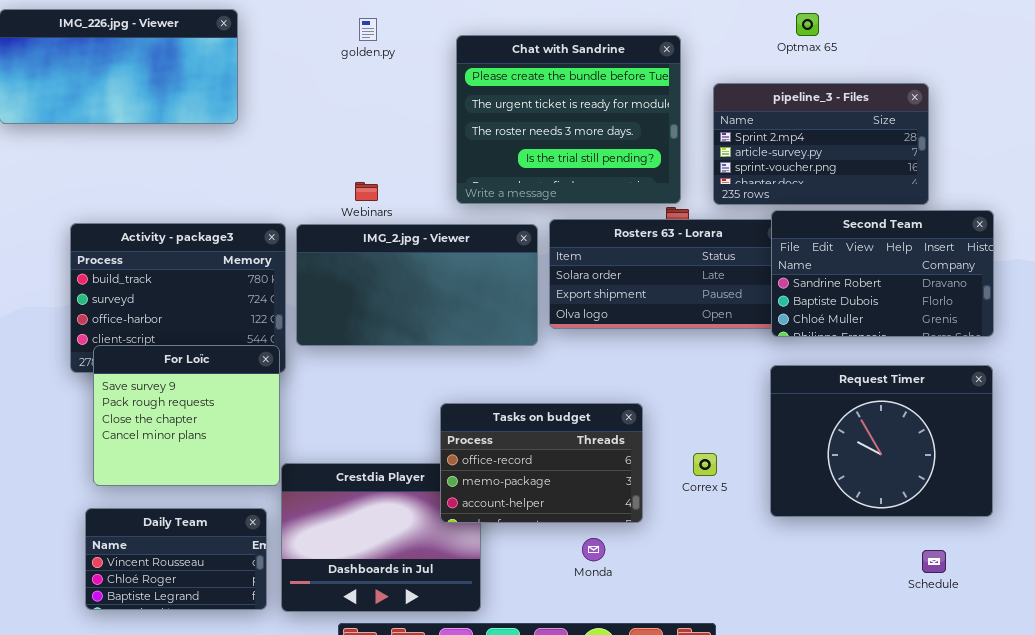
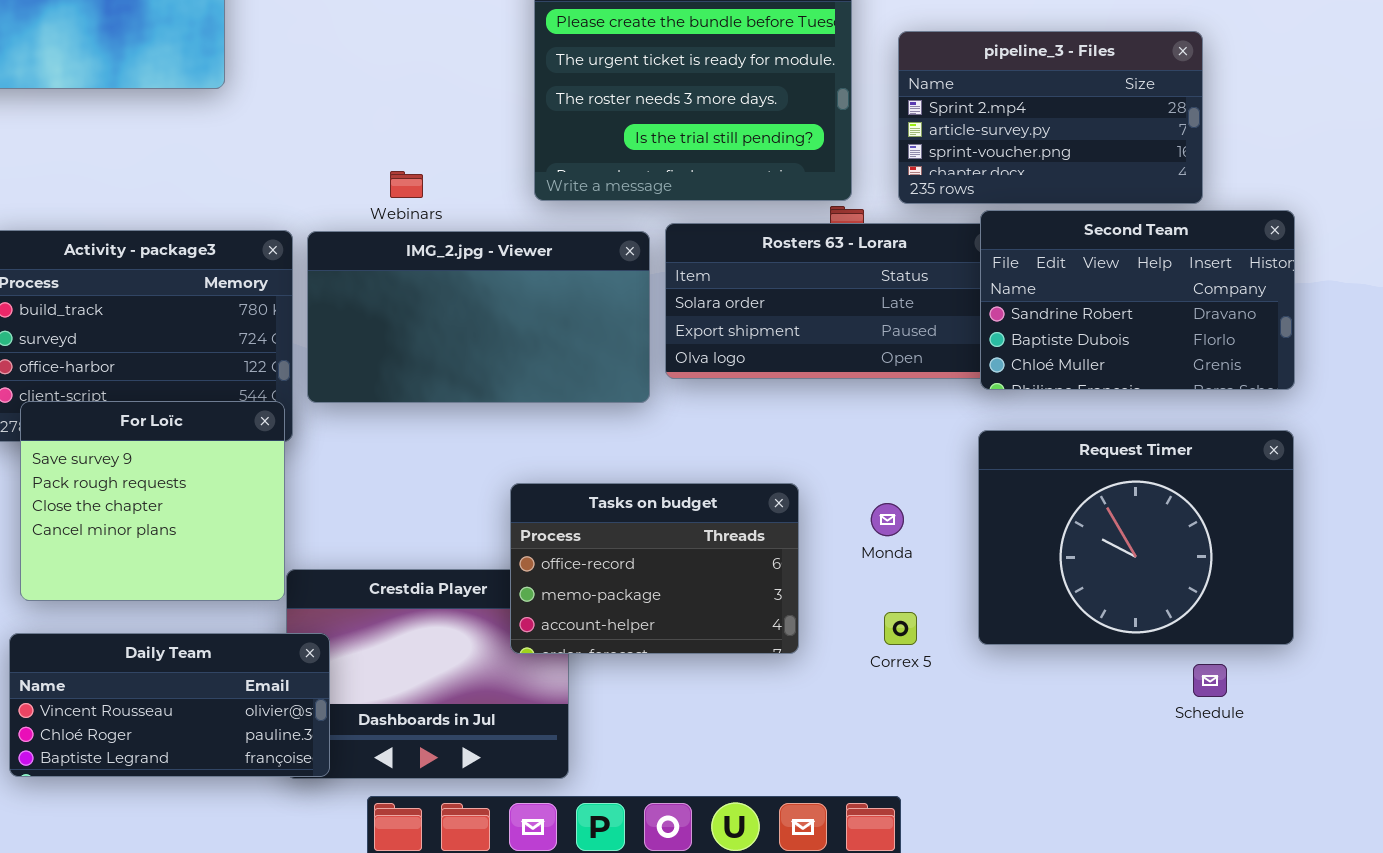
Correx 5: [693,453,717,476] -> [884,612,917,645], moved
Daily Team: [85,508,267,610] -> [9,633,330,777], resized
Monda: [582,538,605,561] -> [871,503,904,536], moved
Schedule: [922,550,946,573] -> [1193,664,1227,697], moved

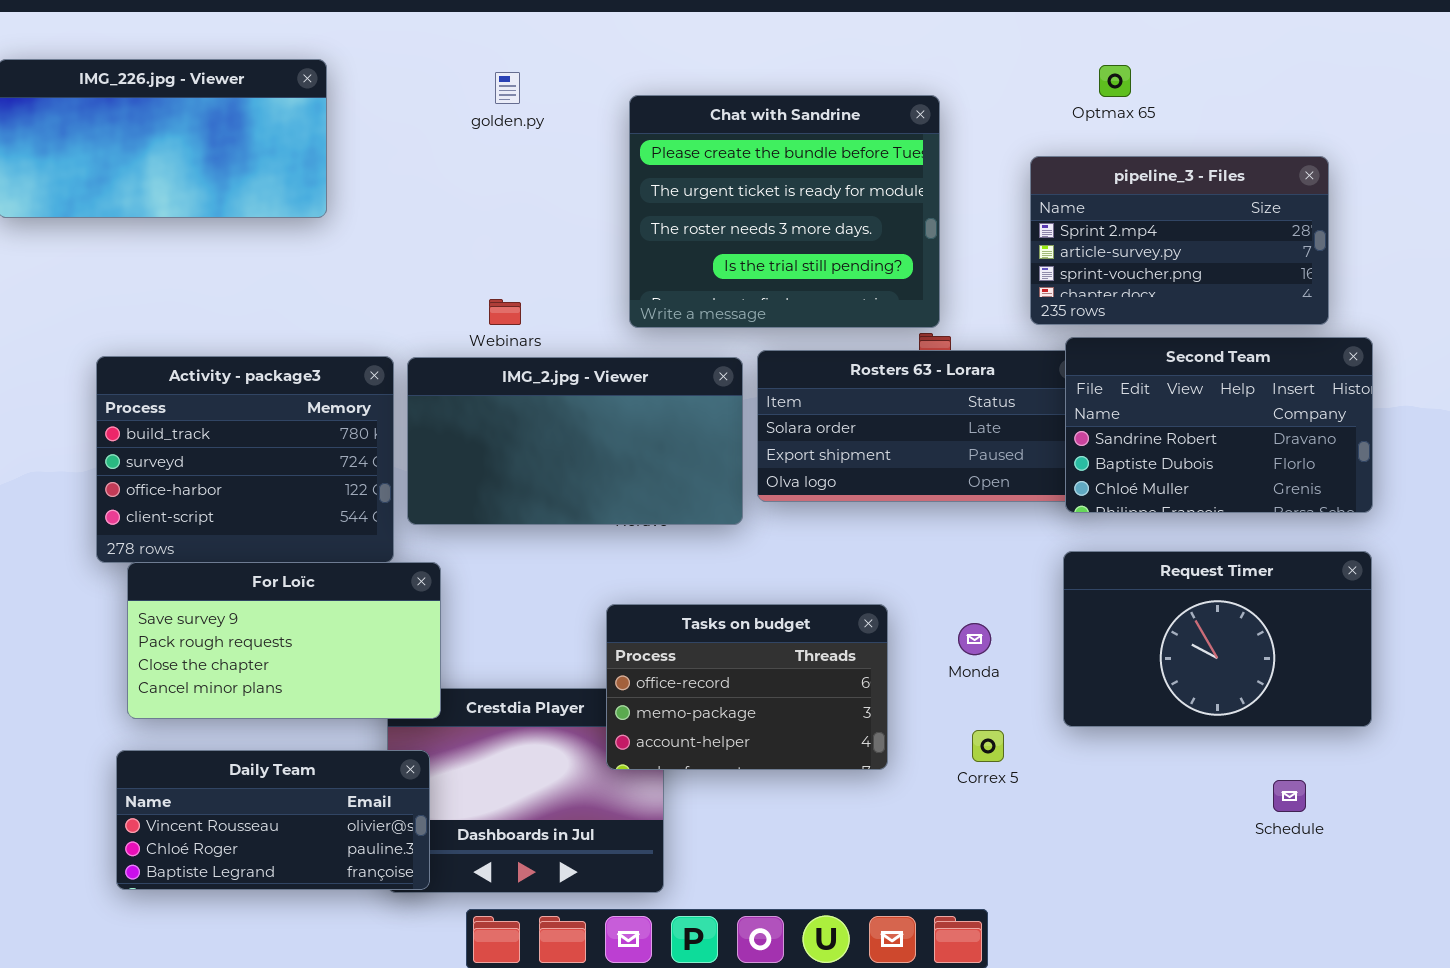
pipeline_3 - Files: [898,31,1203,204] -> [1030,156,1329,325], moved
For Loïc: [20,401,285,601] -> [127,562,441,719], resized
Request Timer: [978,430,1294,645] -> [1063,551,1372,727], resized

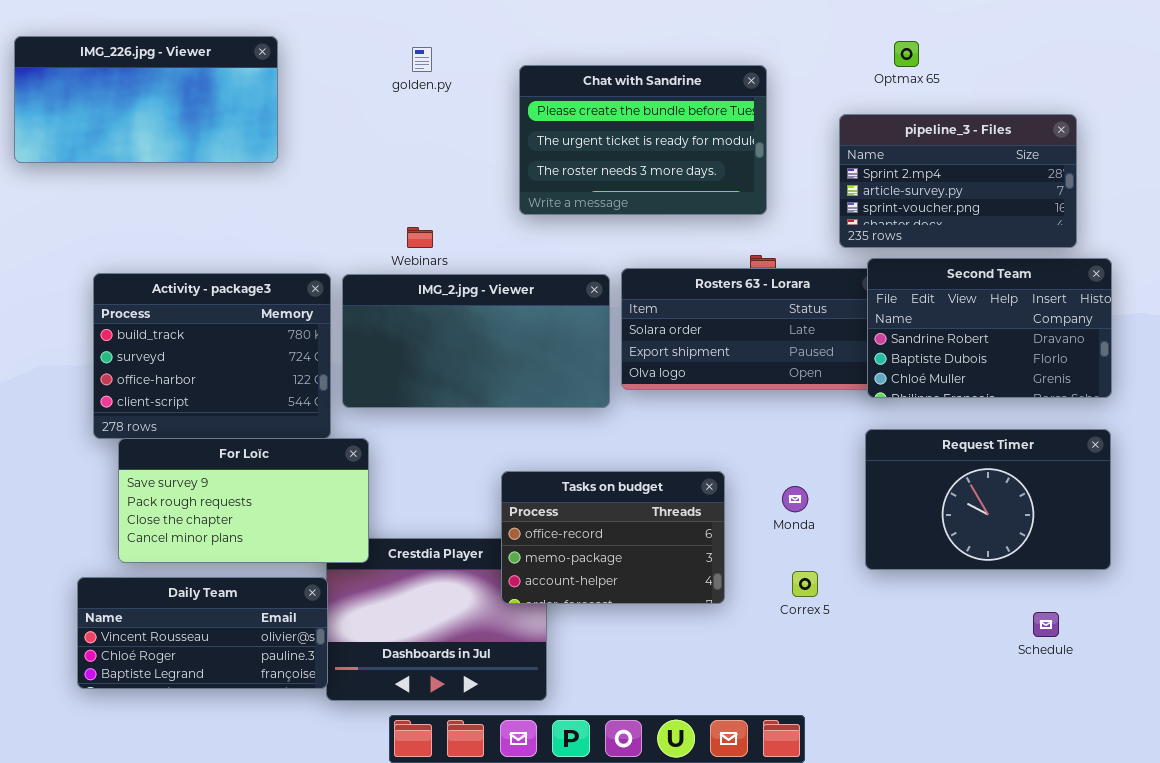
Chat with Sandrine: [629,95,940,328] -> [519,65,767,215], resized
Daily Team: [116,750,430,890] -> [77,577,328,689], moved

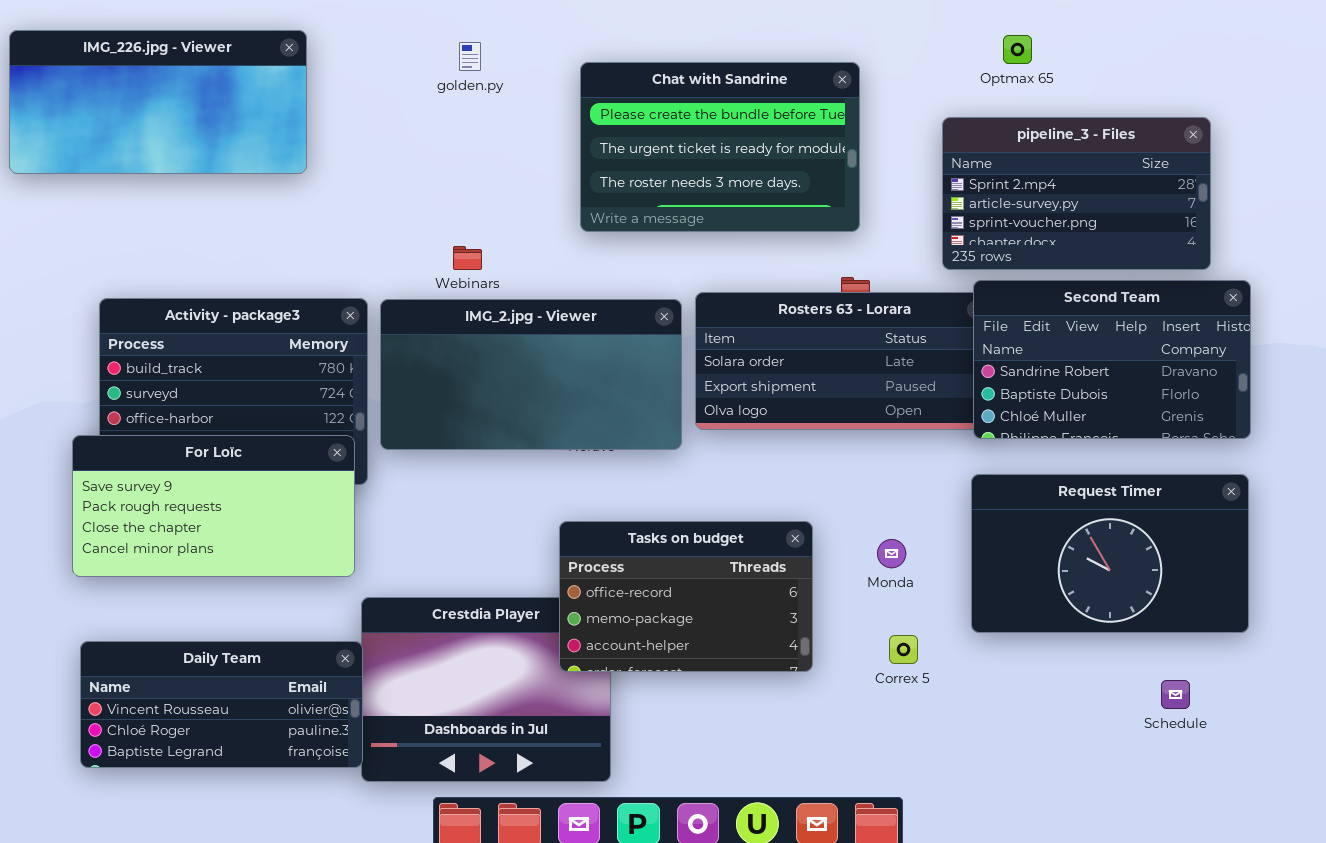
For Loïc: [118,438,369,563] -> [72,435,355,577], moved

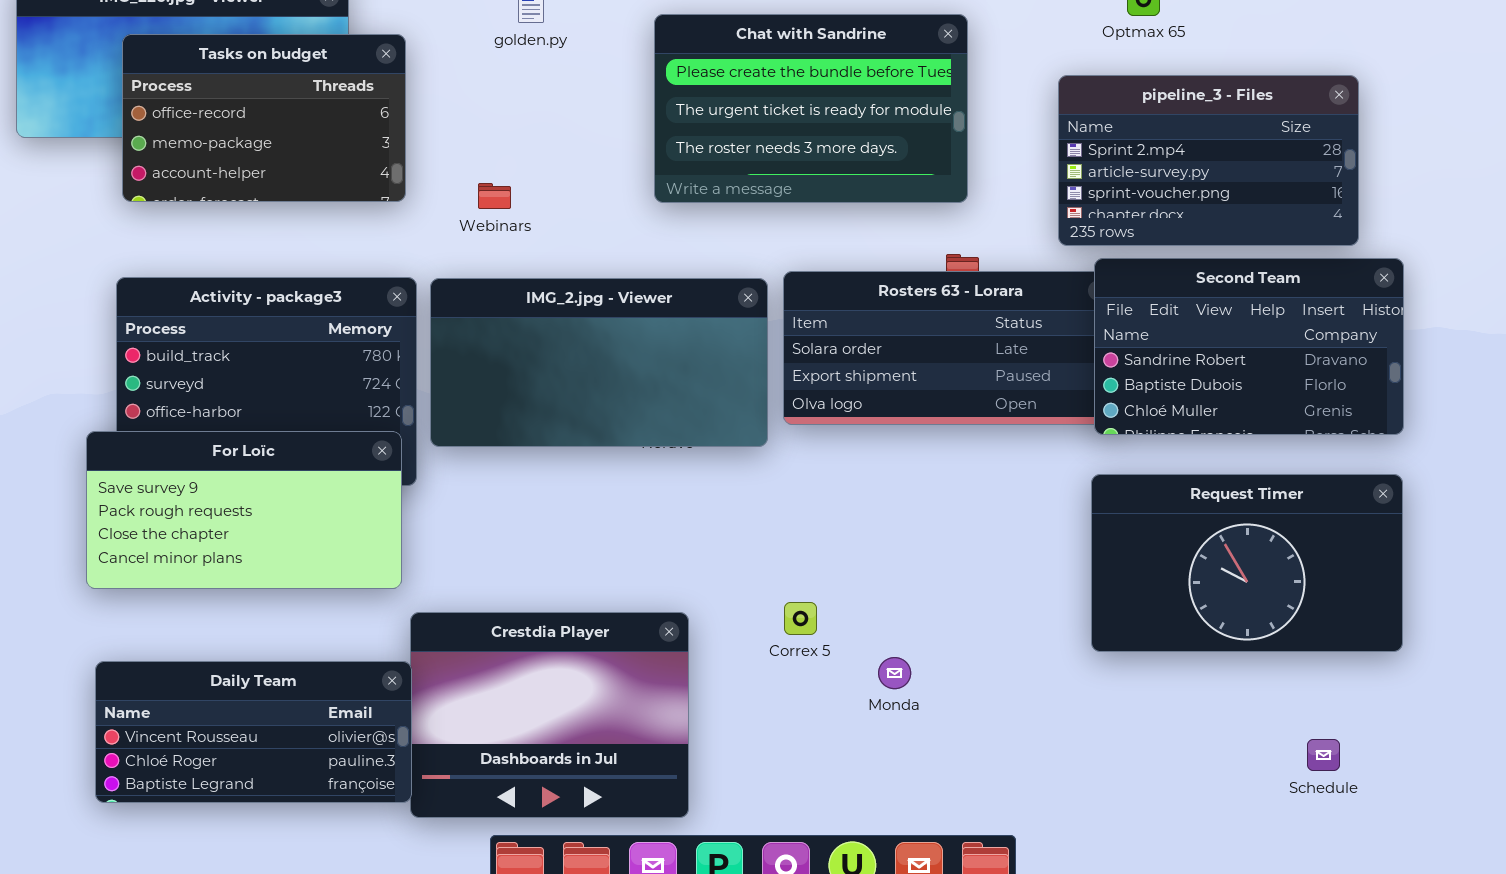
Webinars: [453,246,482,270] -> [478,183,511,209], moved
Tasks on budget: [559,521,813,672] -> [122,34,406,202], moved
Monda: [877,539,906,568] -> [878,657,911,689], moved
Correx 5: [889,635,918,664] -> [784,602,817,635], moved
Schedule: [1161,680,1190,709] -> [1307,739,1340,771], moved

